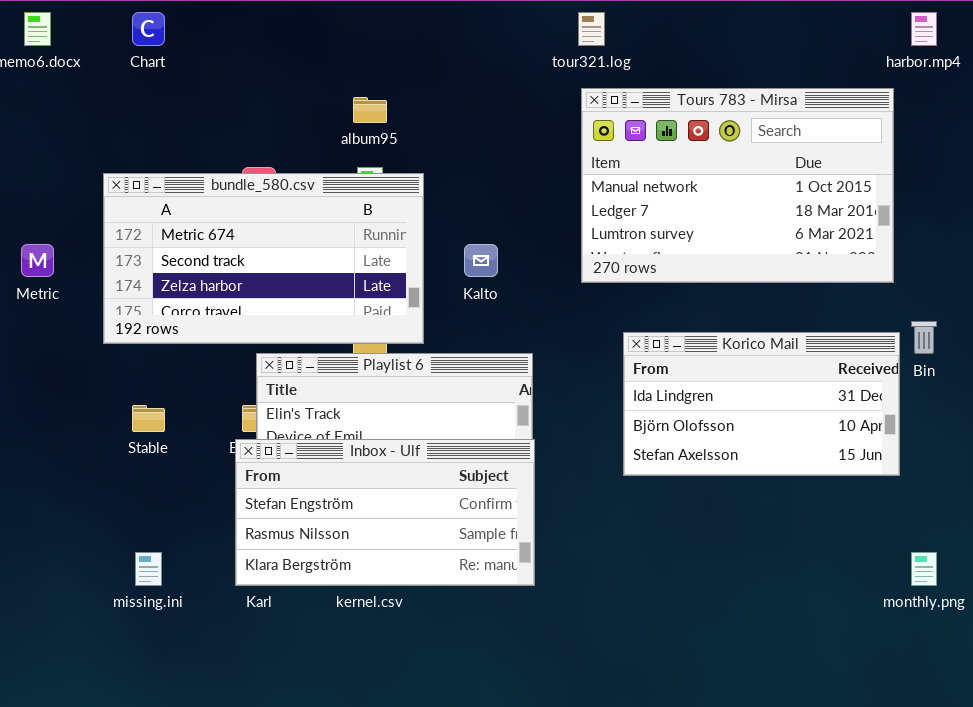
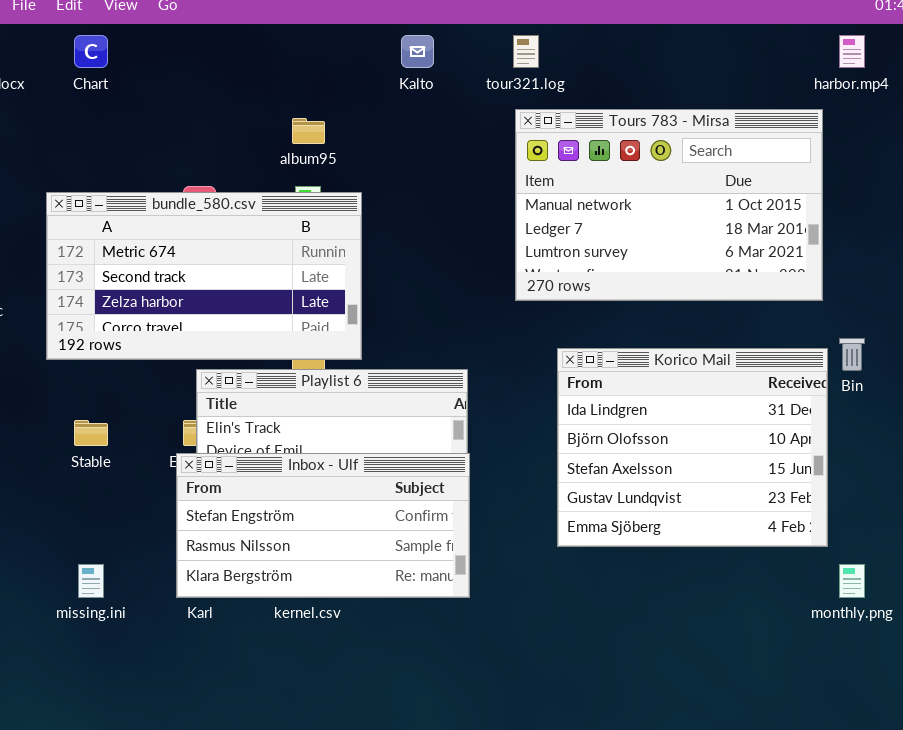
Kalto: [464,244,498,277] -> [401,35,434,68], moved
Korico Mail: [623,332,900,476] -> [557,348,828,547], resized

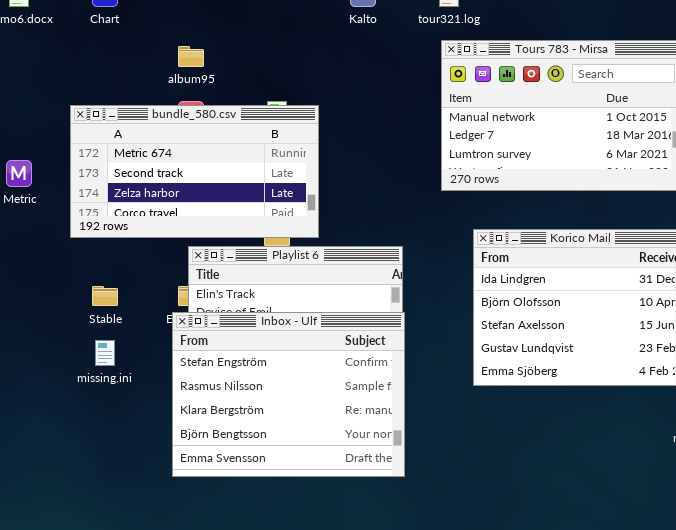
album95: [292,118,325,144] -> [178,46,204,67], moved
Inbox - Ulf: [176,453,470,598] -> [172,312,405,477], resized
missing.ini: [78,564,104,598] -> [95,340,115,366], moved

